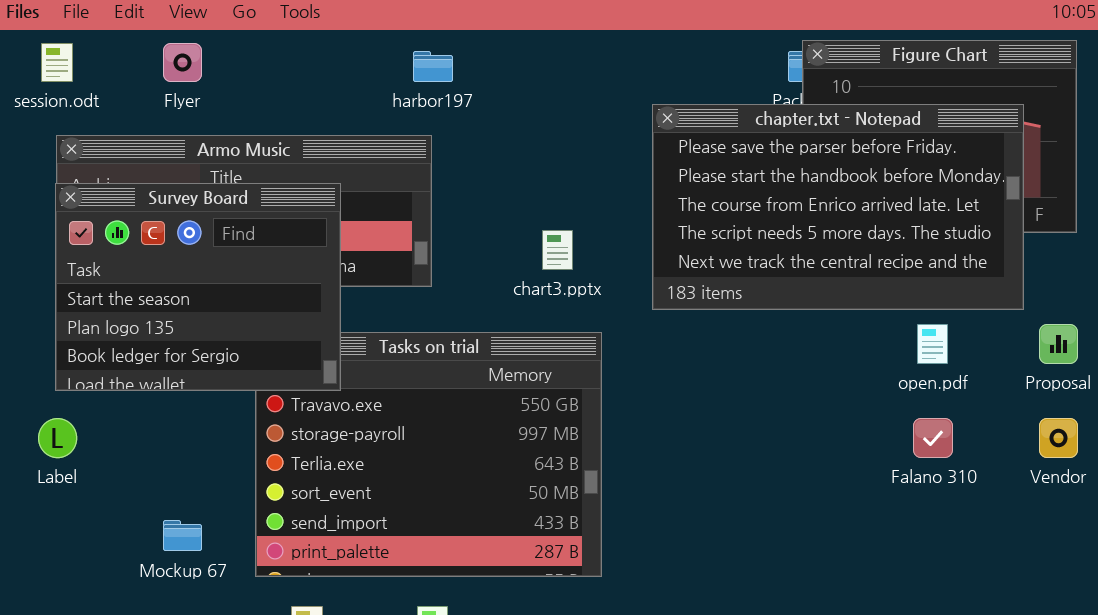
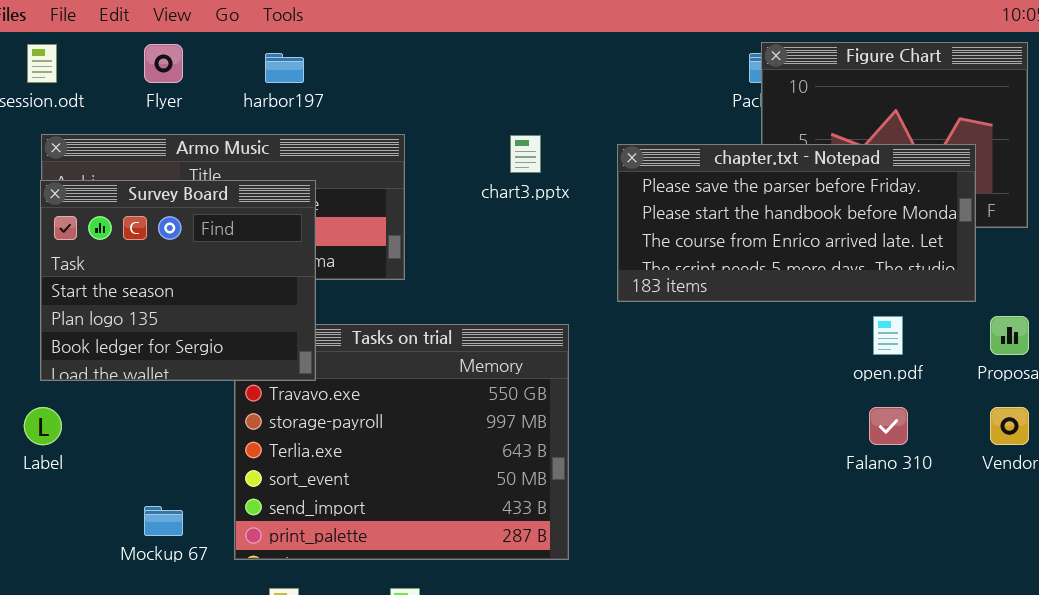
harbor197: [413,51,453,82] -> [265,53,304,83], moved
chapter.txt - Notepad: [652,104,1024,310] -> [617,144,976,302], resized
chart3.pptx: [542,230,573,270] -> [510,135,541,173], moved

